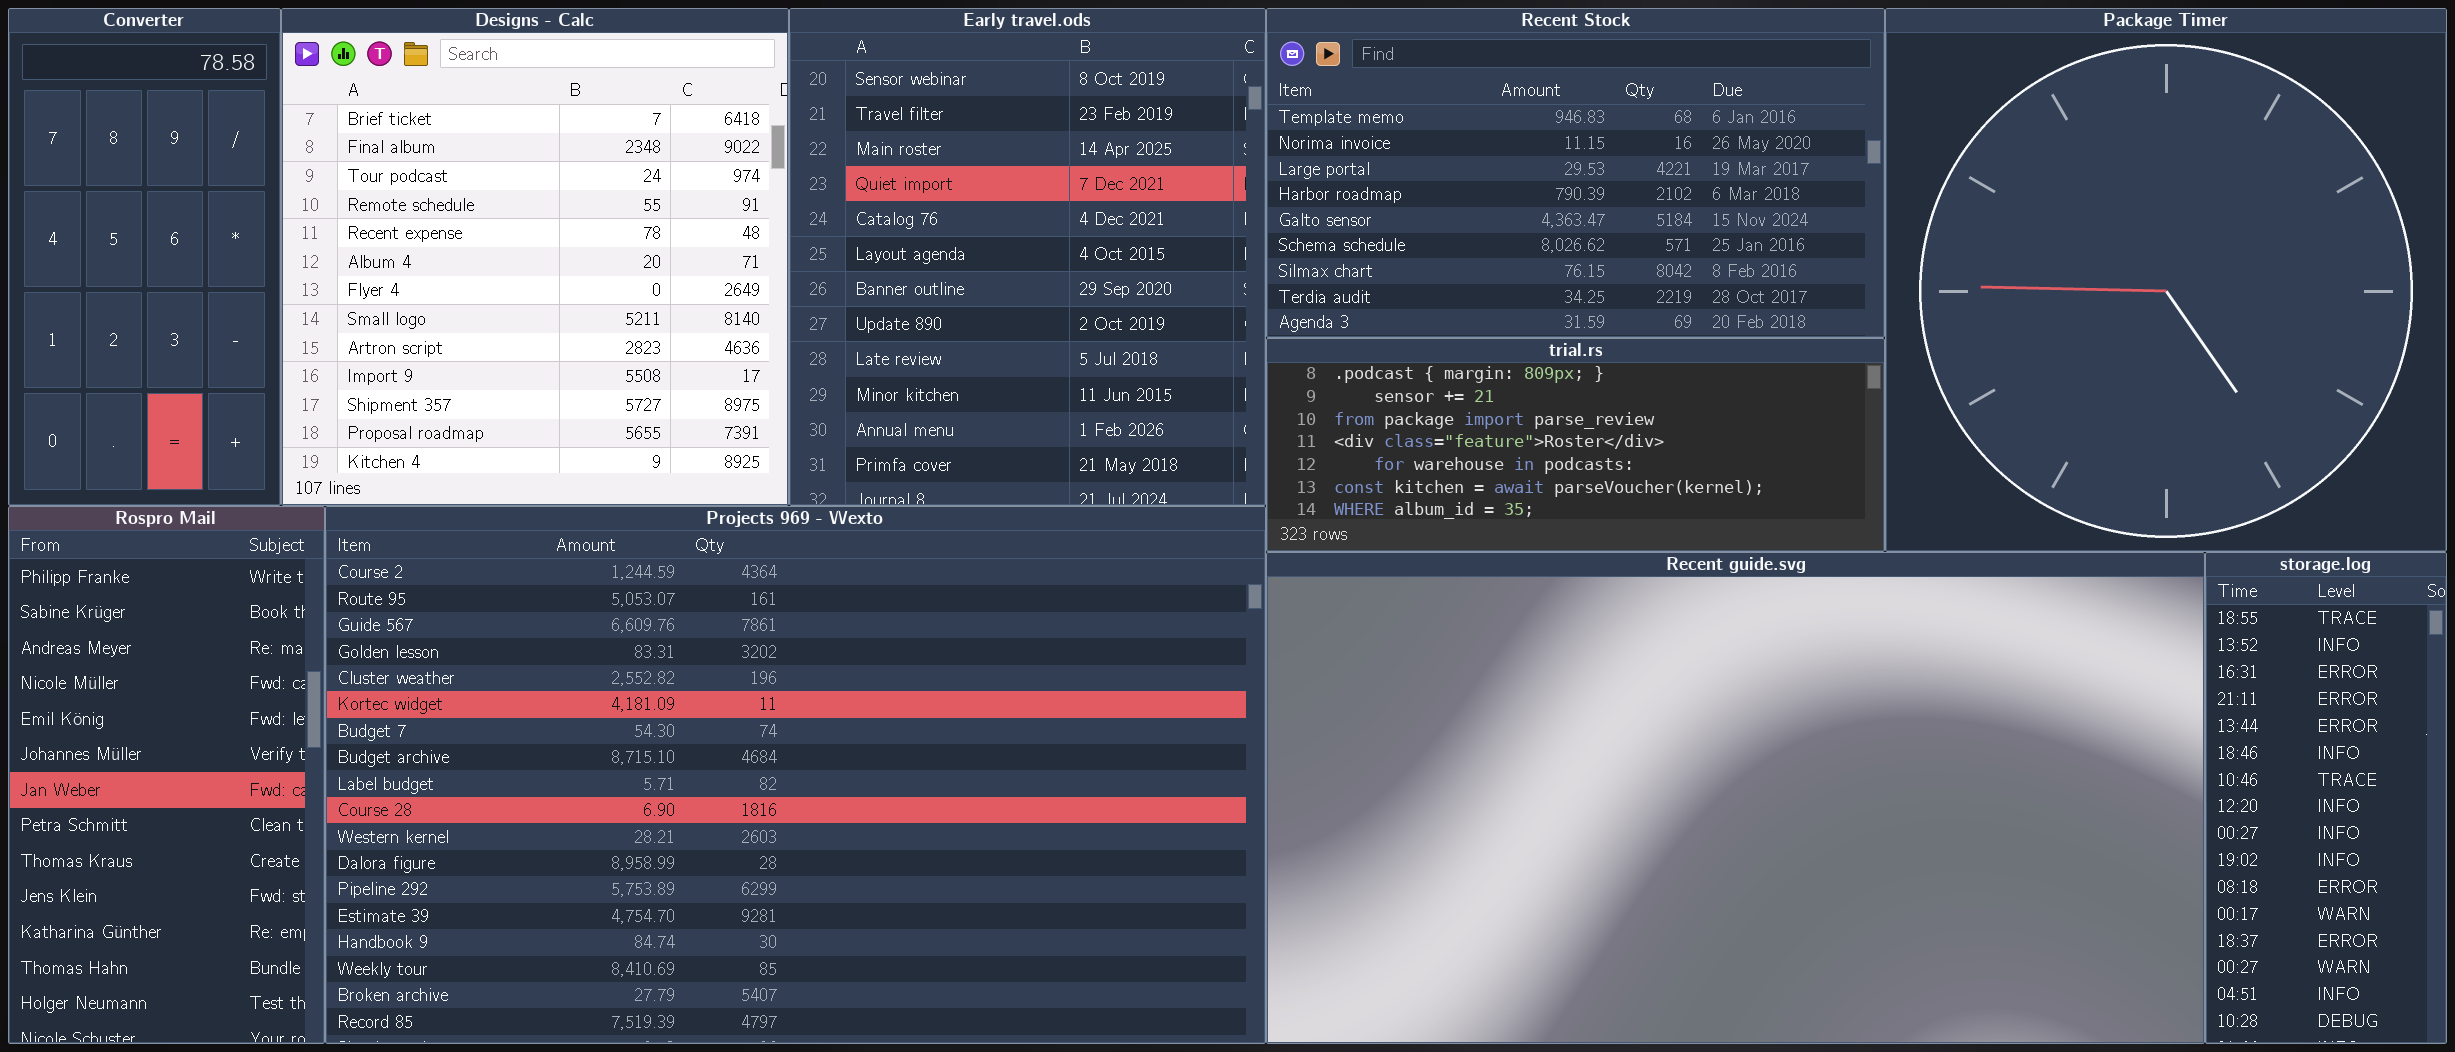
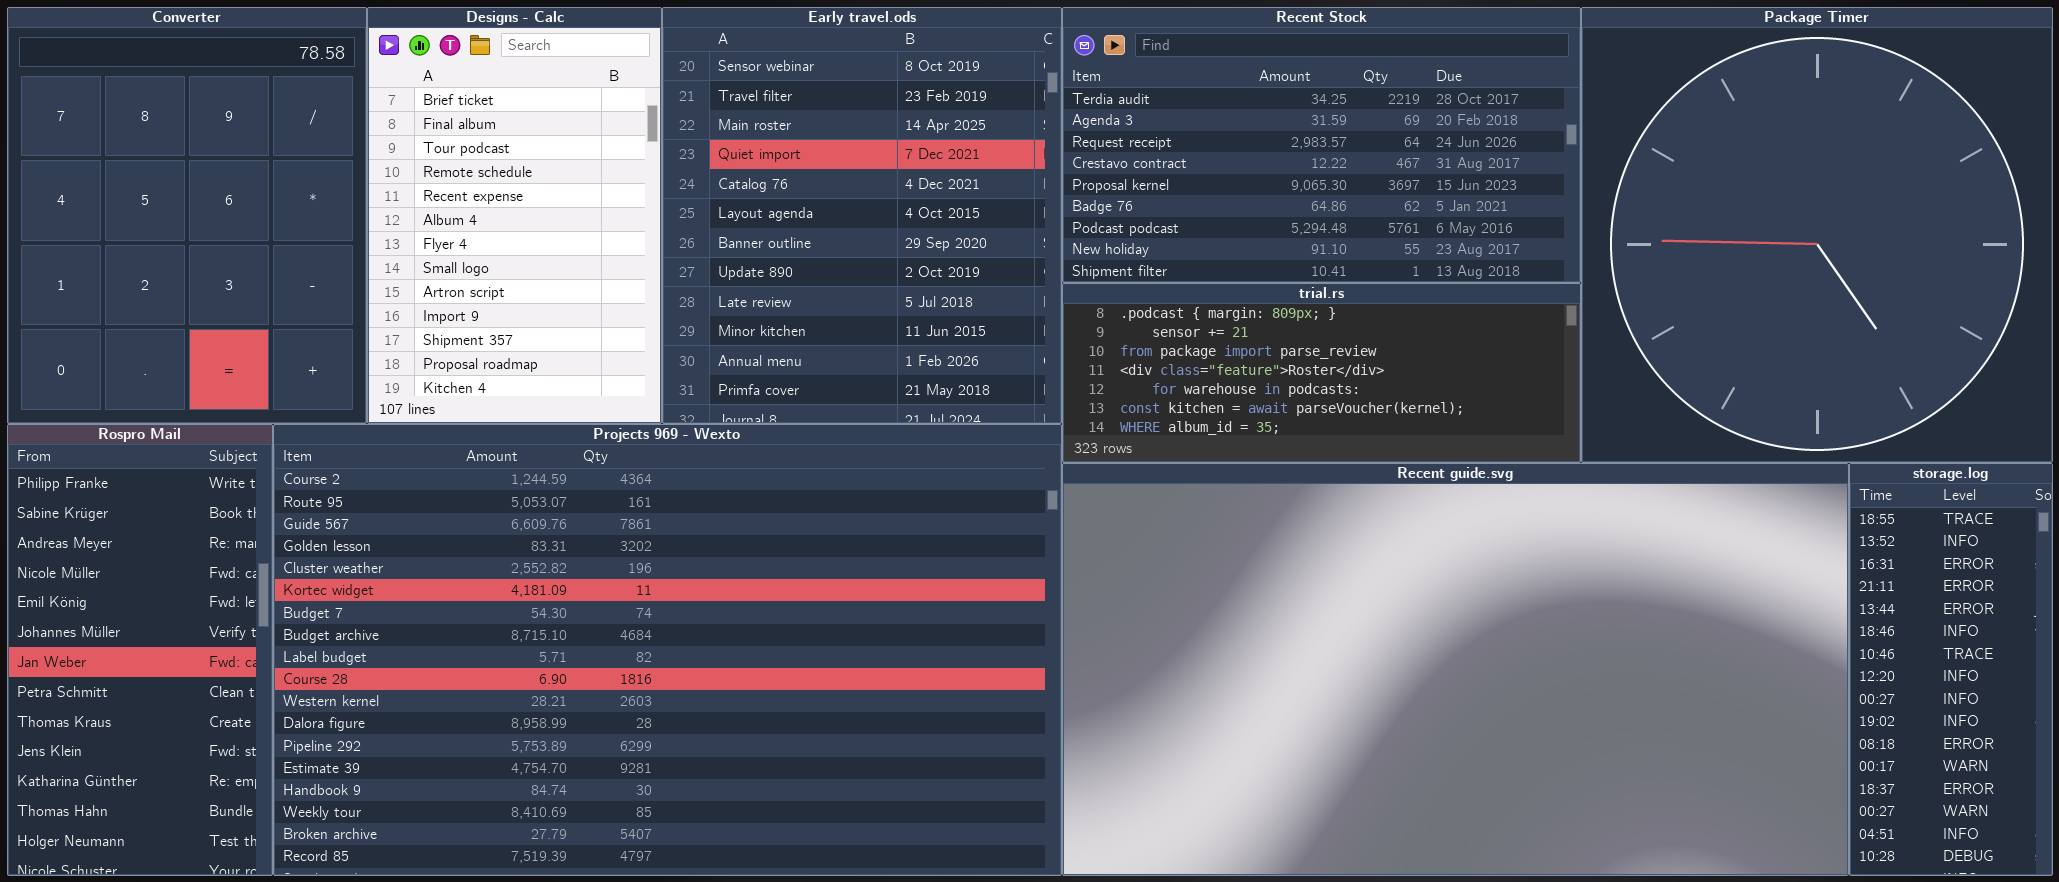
Converter: [8,8,281,506] -> [7,7,367,424], resized
Designs - Calc: [281,8,789,506] -> [367,7,662,424], resized
Recent Stock: [1266,8,1885,338] -> [1062,7,1581,283], scrolled down 7 rows

